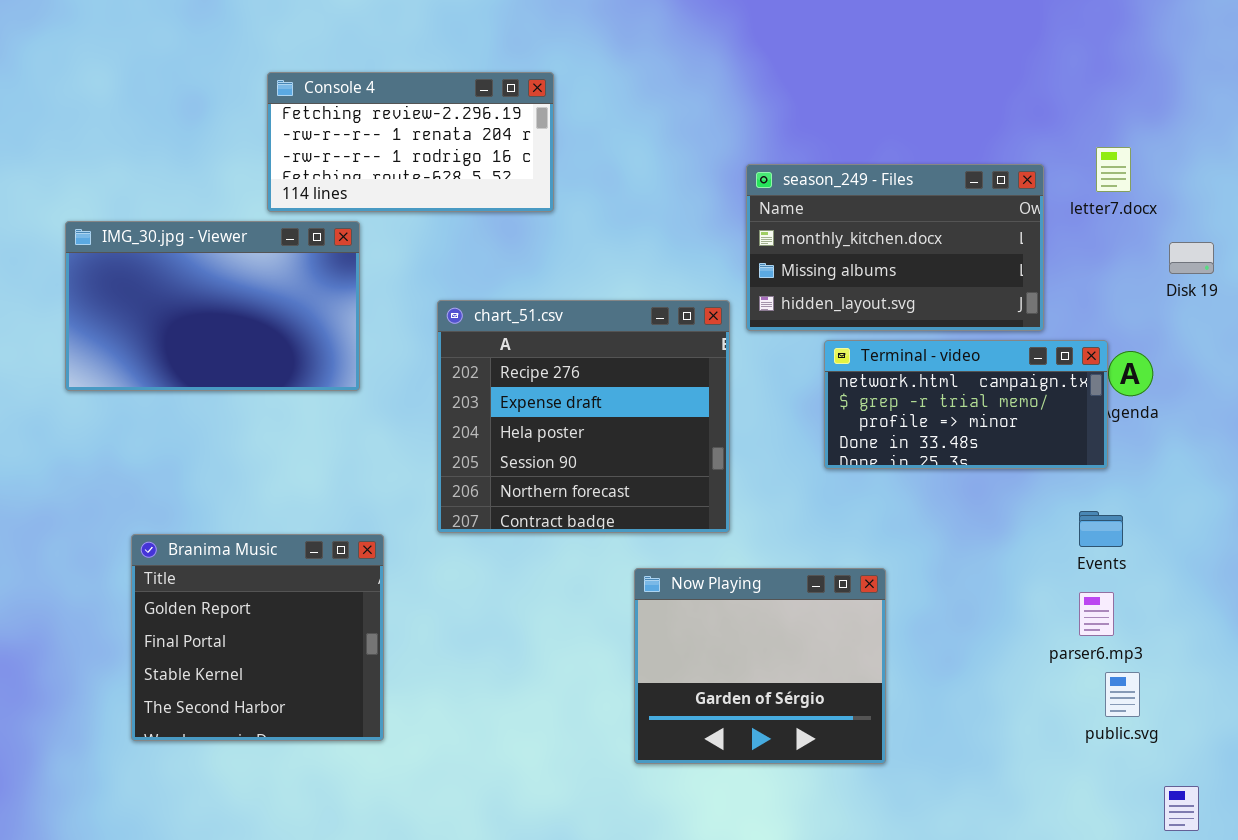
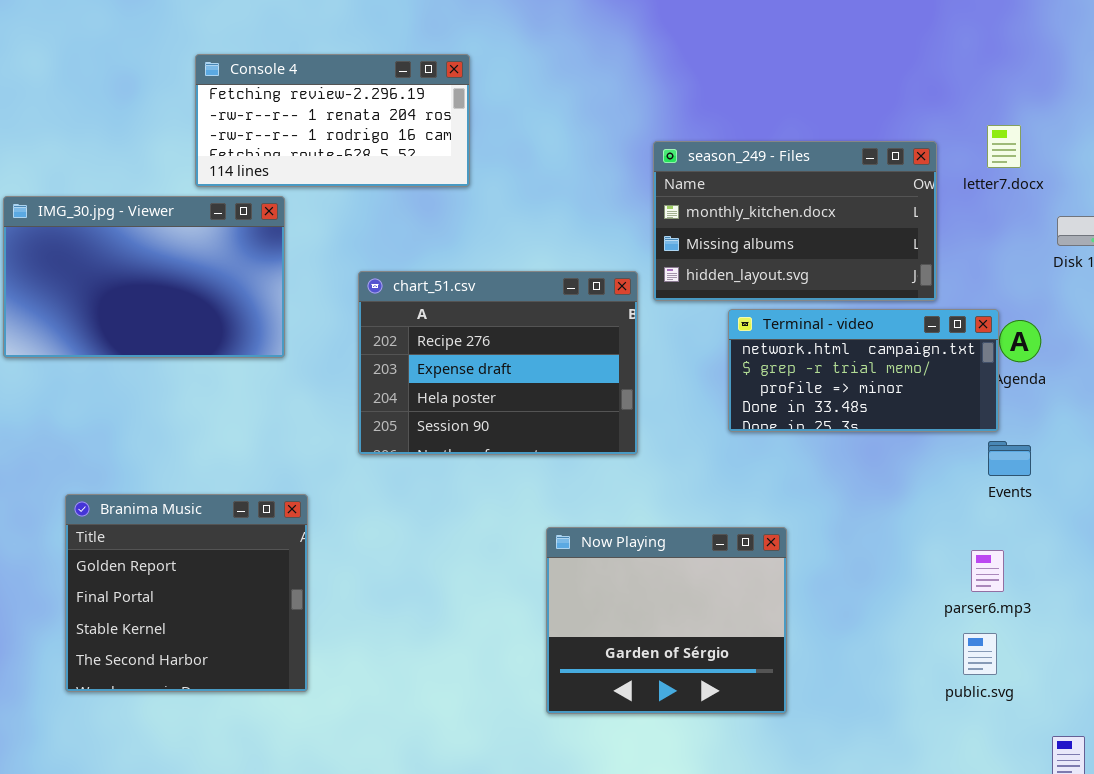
chart_51.csv: [437,300,730,533] -> [358,271,638,455], resized
Events: [1079,511,1123,547] -> [988,441,1031,476], moved
public.svg: [1105,672,1140,717] -> [963,633,997,675], moved

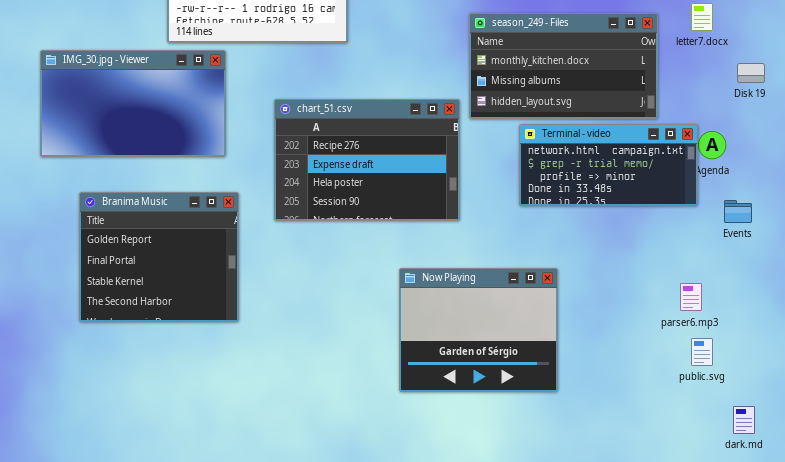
Events: [988,441,1031,476] -> [724,200,752,223], moved
Branima Music: [65,494,308,692] -> [79,192,239,322], moved
public.svg: [963,633,997,675] -> [691,338,713,366], moved

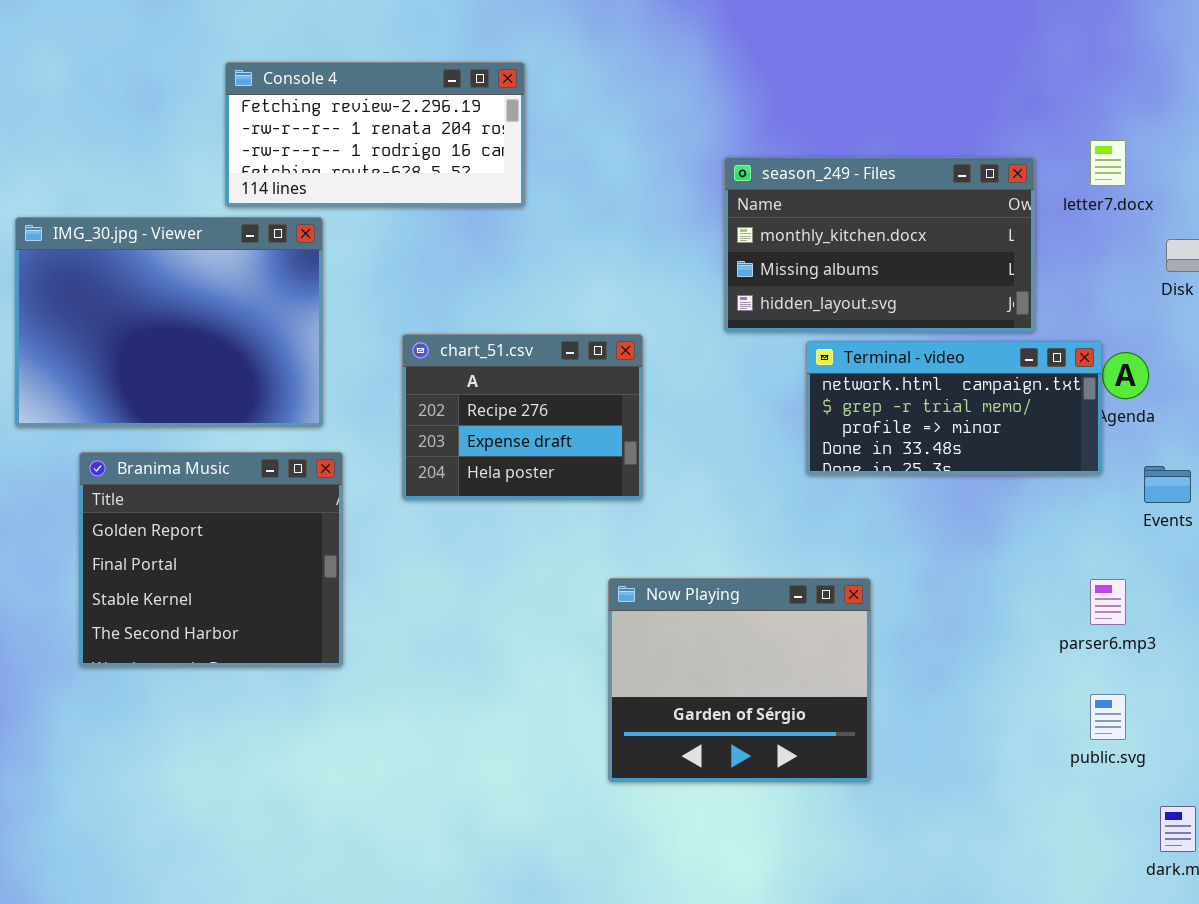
IMG_30.jpg - Viewer: [40,50,226,157] -> [15,217,323,427], resized
chart_51.csv: [274,99,460,221] -> [402,334,643,500], resized
parser6.mp3: [680,283,702,311] -> [1090,579,1126,625], moved

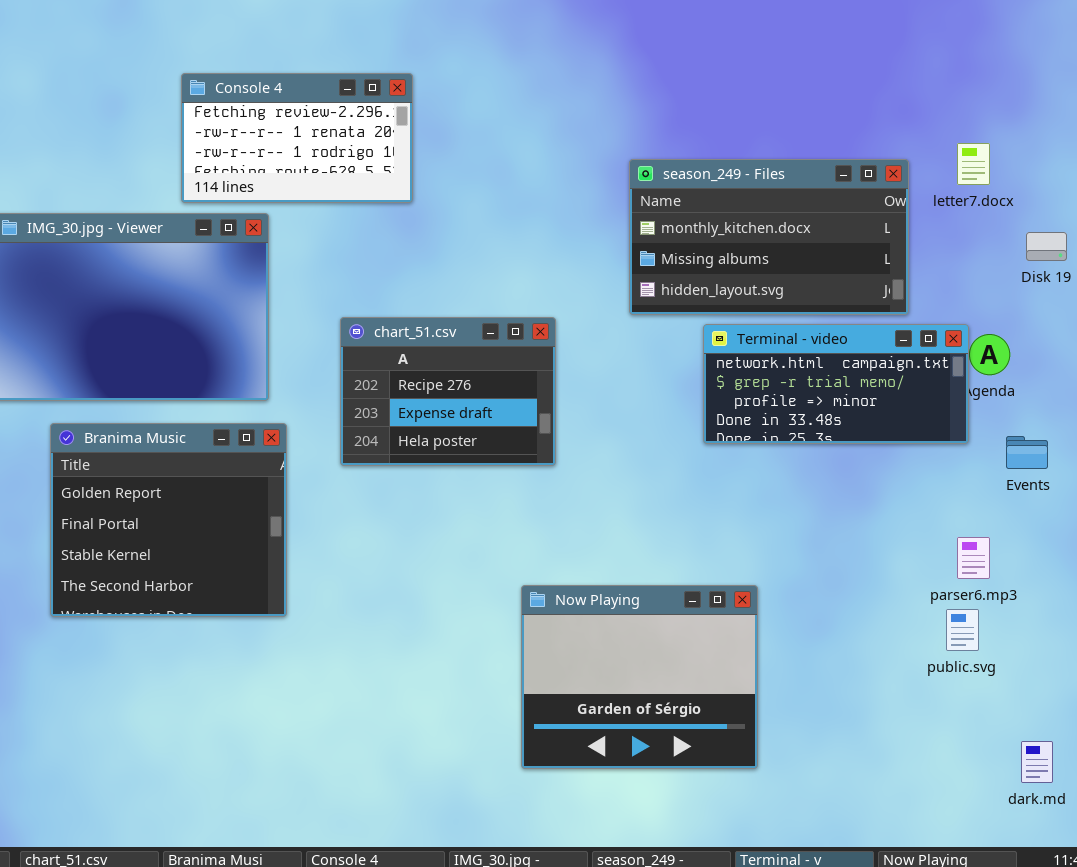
Console 4: [225,62,525,207] -> [181,73,413,203], resized
Now Playing: [608,578,871,782] -> [521,585,758,769], moved
public.svg: [1090,694,1126,740] -> [946,609,979,651], moved

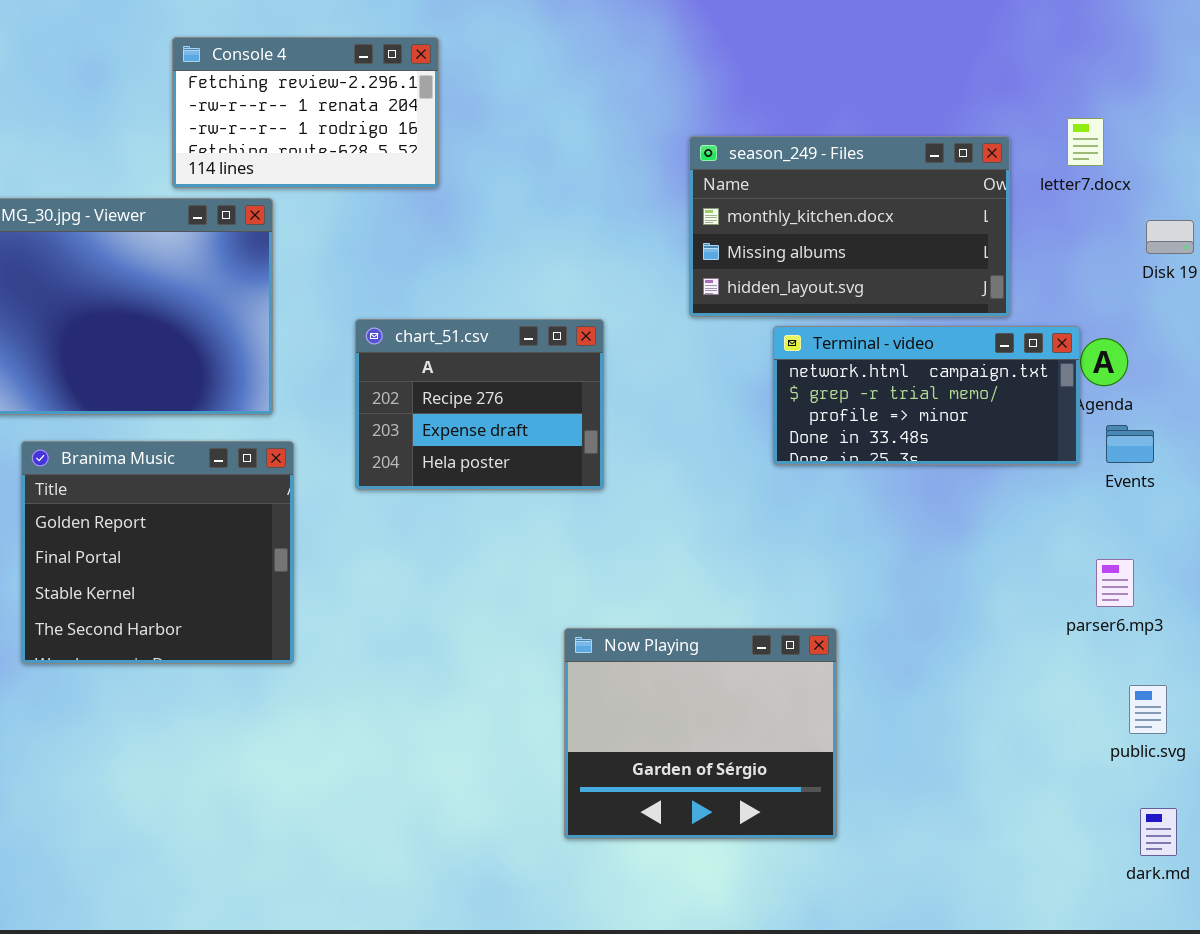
Events: [1006,436,1048,469] -> [1106,425,1154,463], moved
parser6.mp3: [957,537,990,579] -> [1096,559,1134,607], moved
public.svg: [946,609,979,651] -> [1129,685,1167,734], moved

